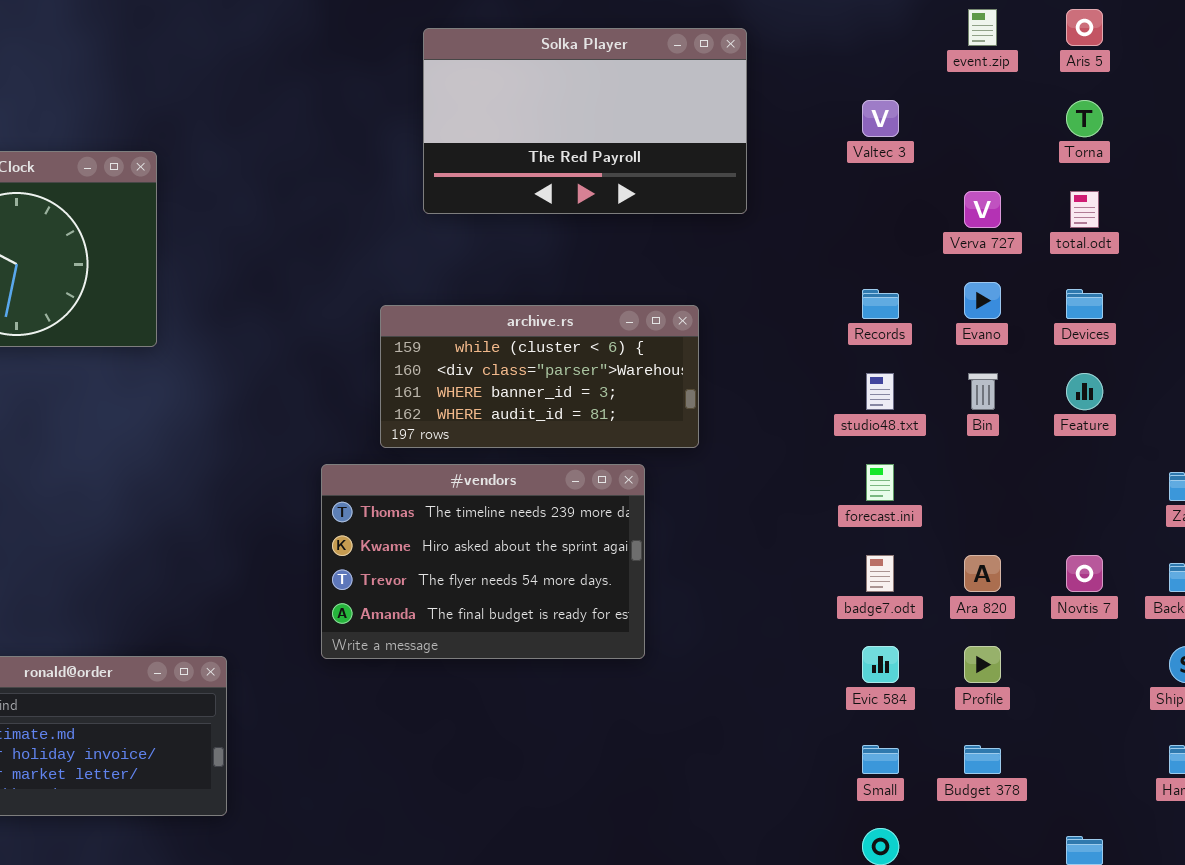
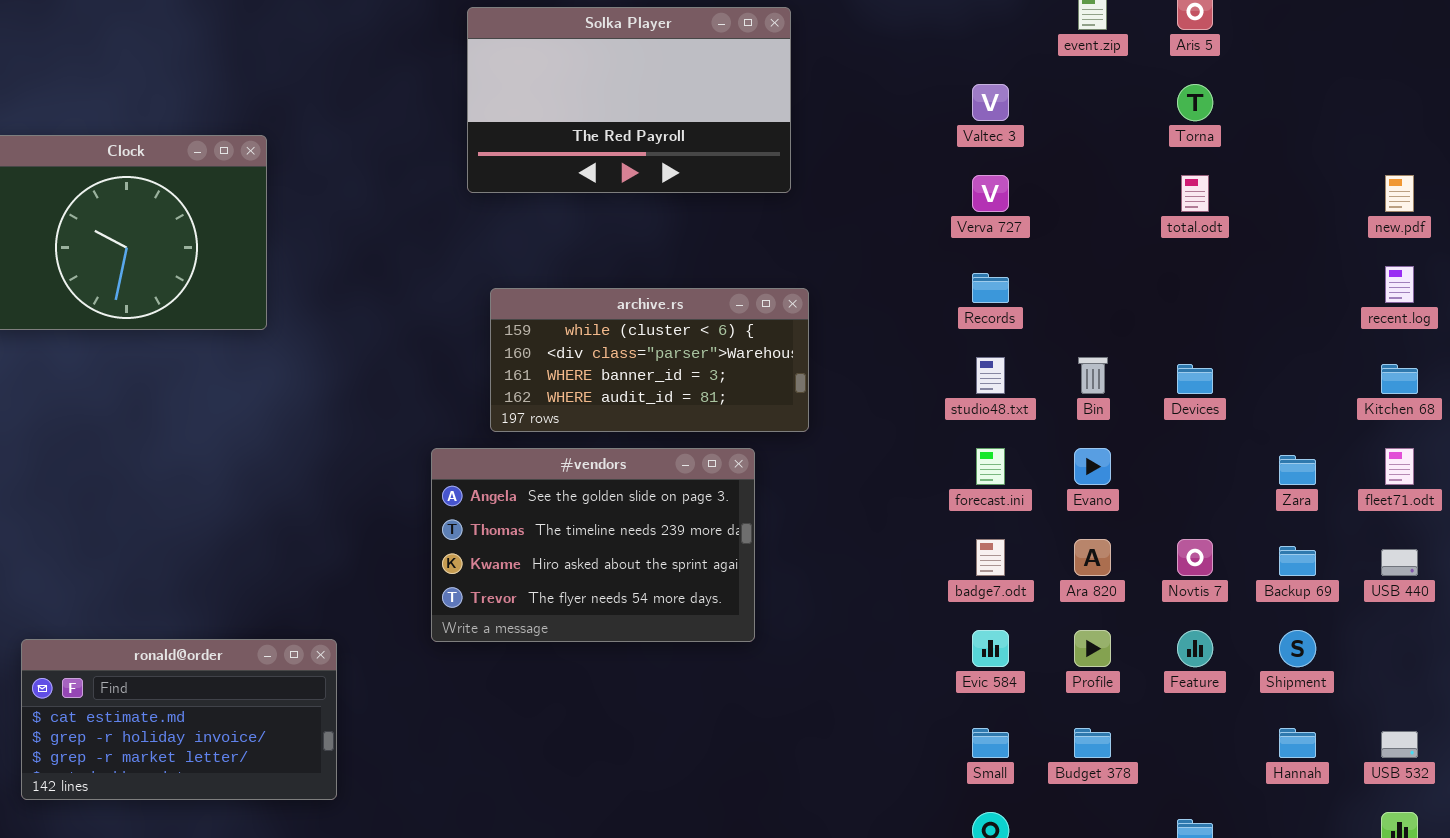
Solka Player: [423,28,747,214] -> [467,7,791,193], moved
Verva 727: [964,191,1001,228] -> [972,175,1009,212], moved
Evano: [964,282,1001,319] -> [1074,448,1111,485], moved
Devices: [1066,289,1103,319] -> [1177,364,1213,394], moved
Feature: [1066,373,1103,410] -> [1177,630,1213,667], moved
#vendors: [321,464,645,659] -> [431,448,755,642], scrolled up 1 row

